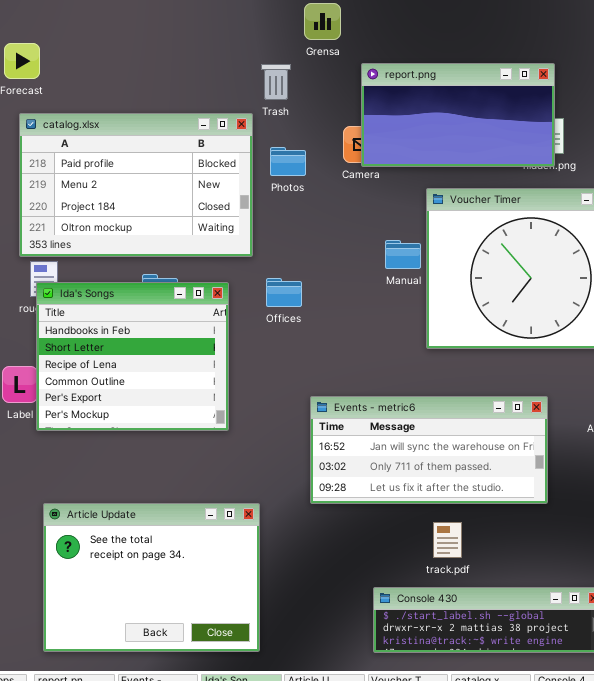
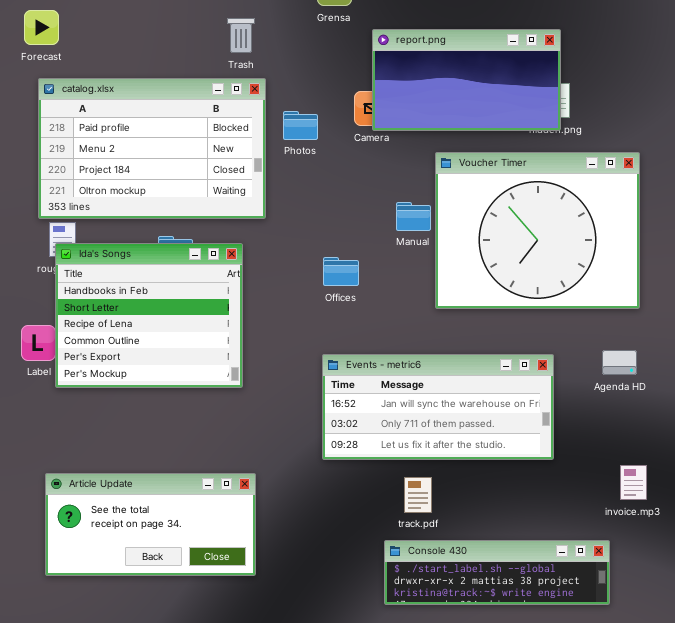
Trash: [261,64,291,100] -> [227,18,255,53], moved
Offices: [266,278,302,307] -> [323,257,359,286], moved
Article Update: [43,503,260,652] -> [45,473,256,576], moved, resized
track.pdf: [433,522,462,558] -> [404,477,432,513], moved

